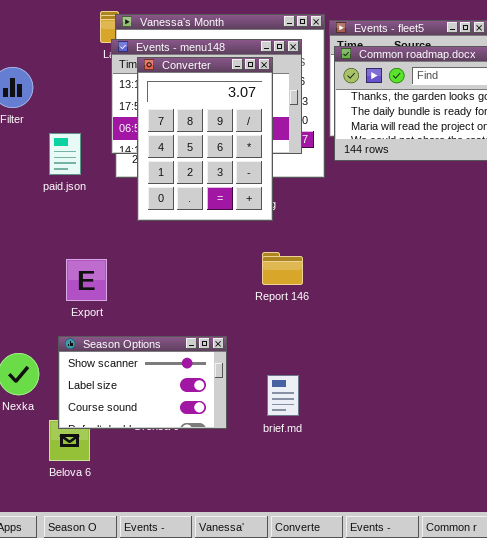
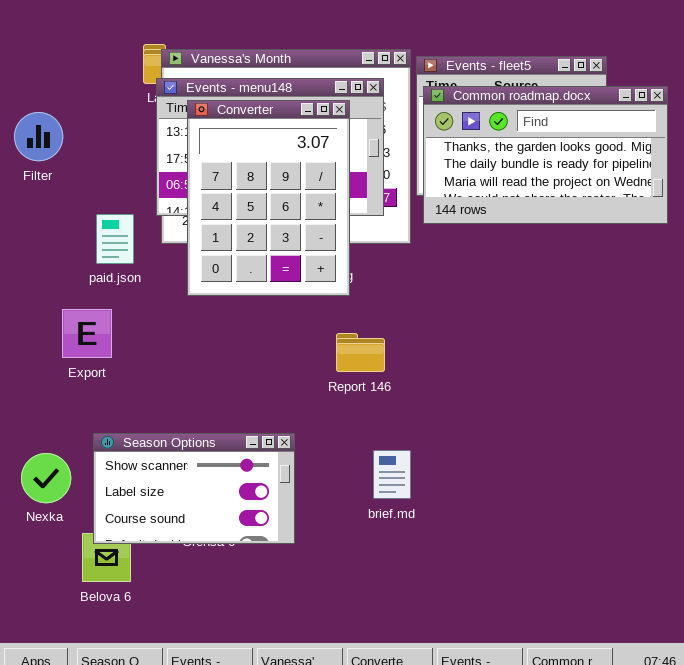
paid.json: [49,133,81,175] -> [96,214,134,264], moved
Export: [66,259,107,301] -> [62,309,112,358], moved
brief.md: [267,375,299,416] -> [373,450,411,499], moved

